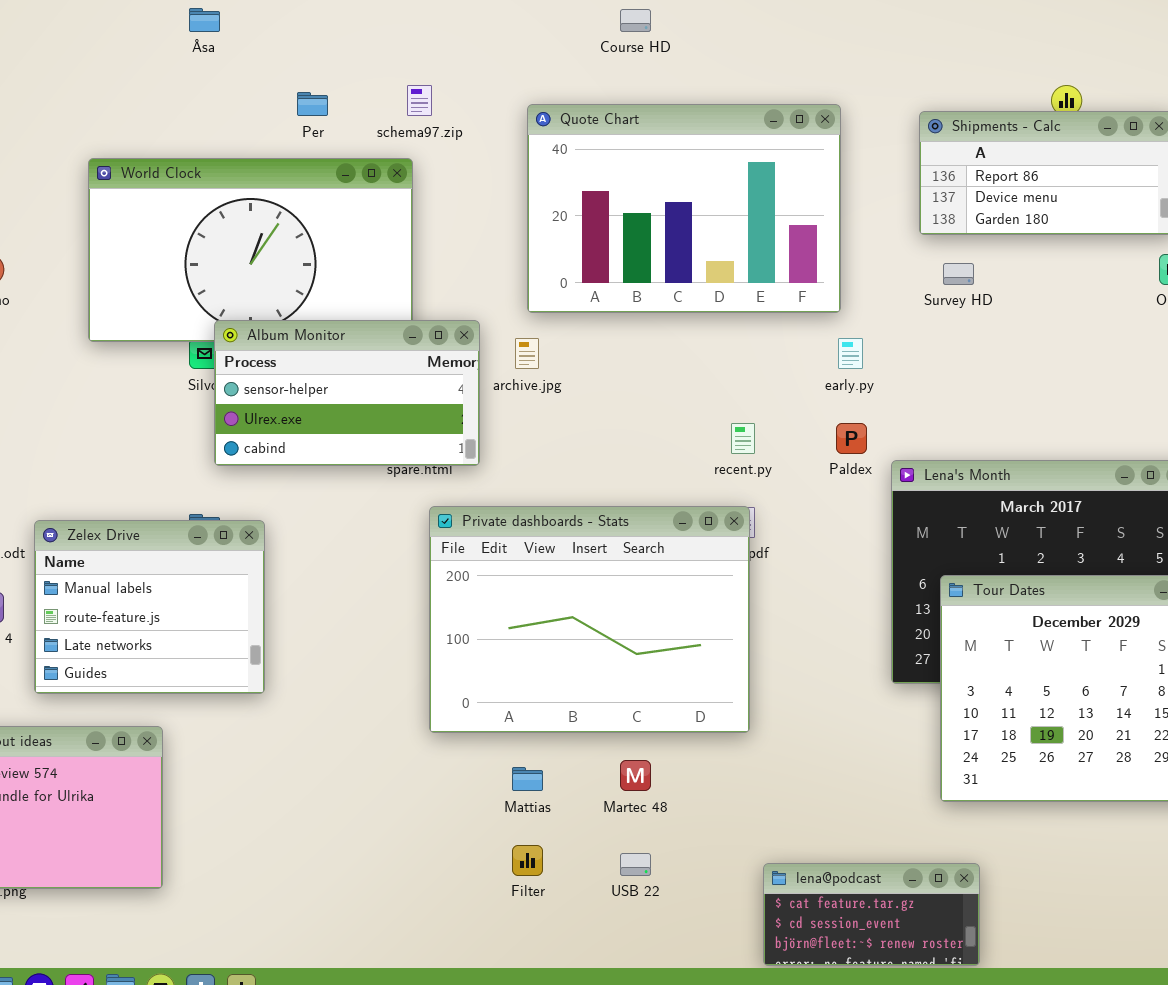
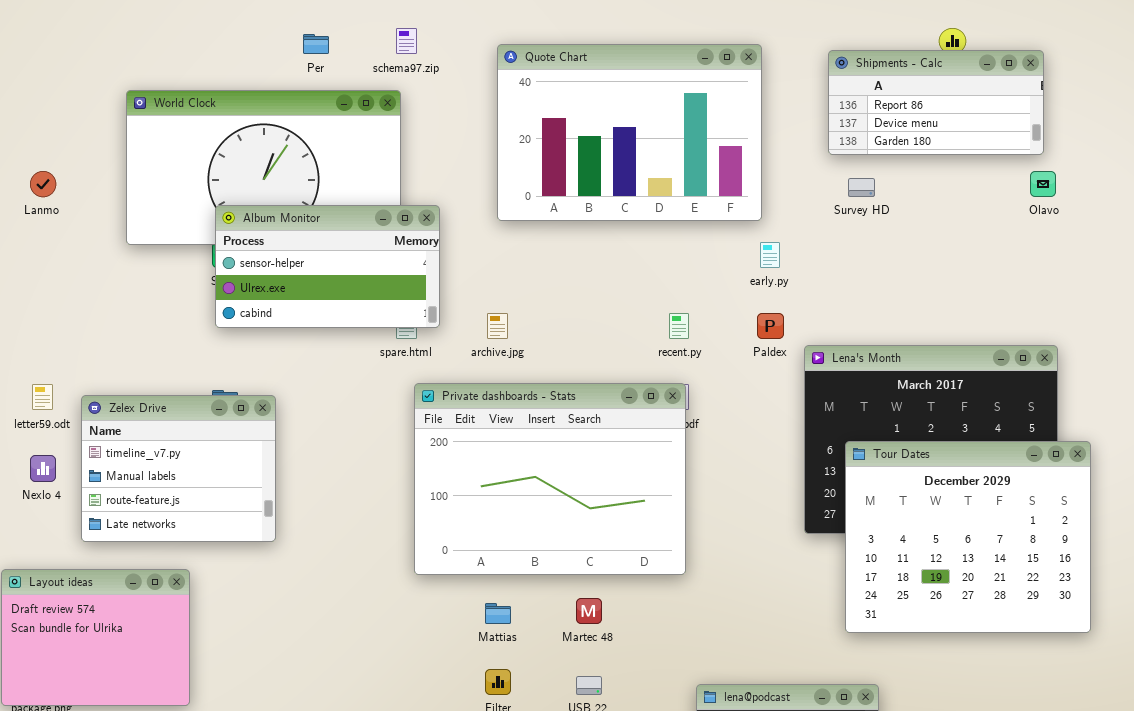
Album Monitor: [214,320,480,466] -> [215,205,440,328], moved
archive.jpg: [515,338,539,369] -> [487,313,508,339], moved
Zelex Drive: [34,520,265,694] -> [81,395,276,542], scrolled up 1 row

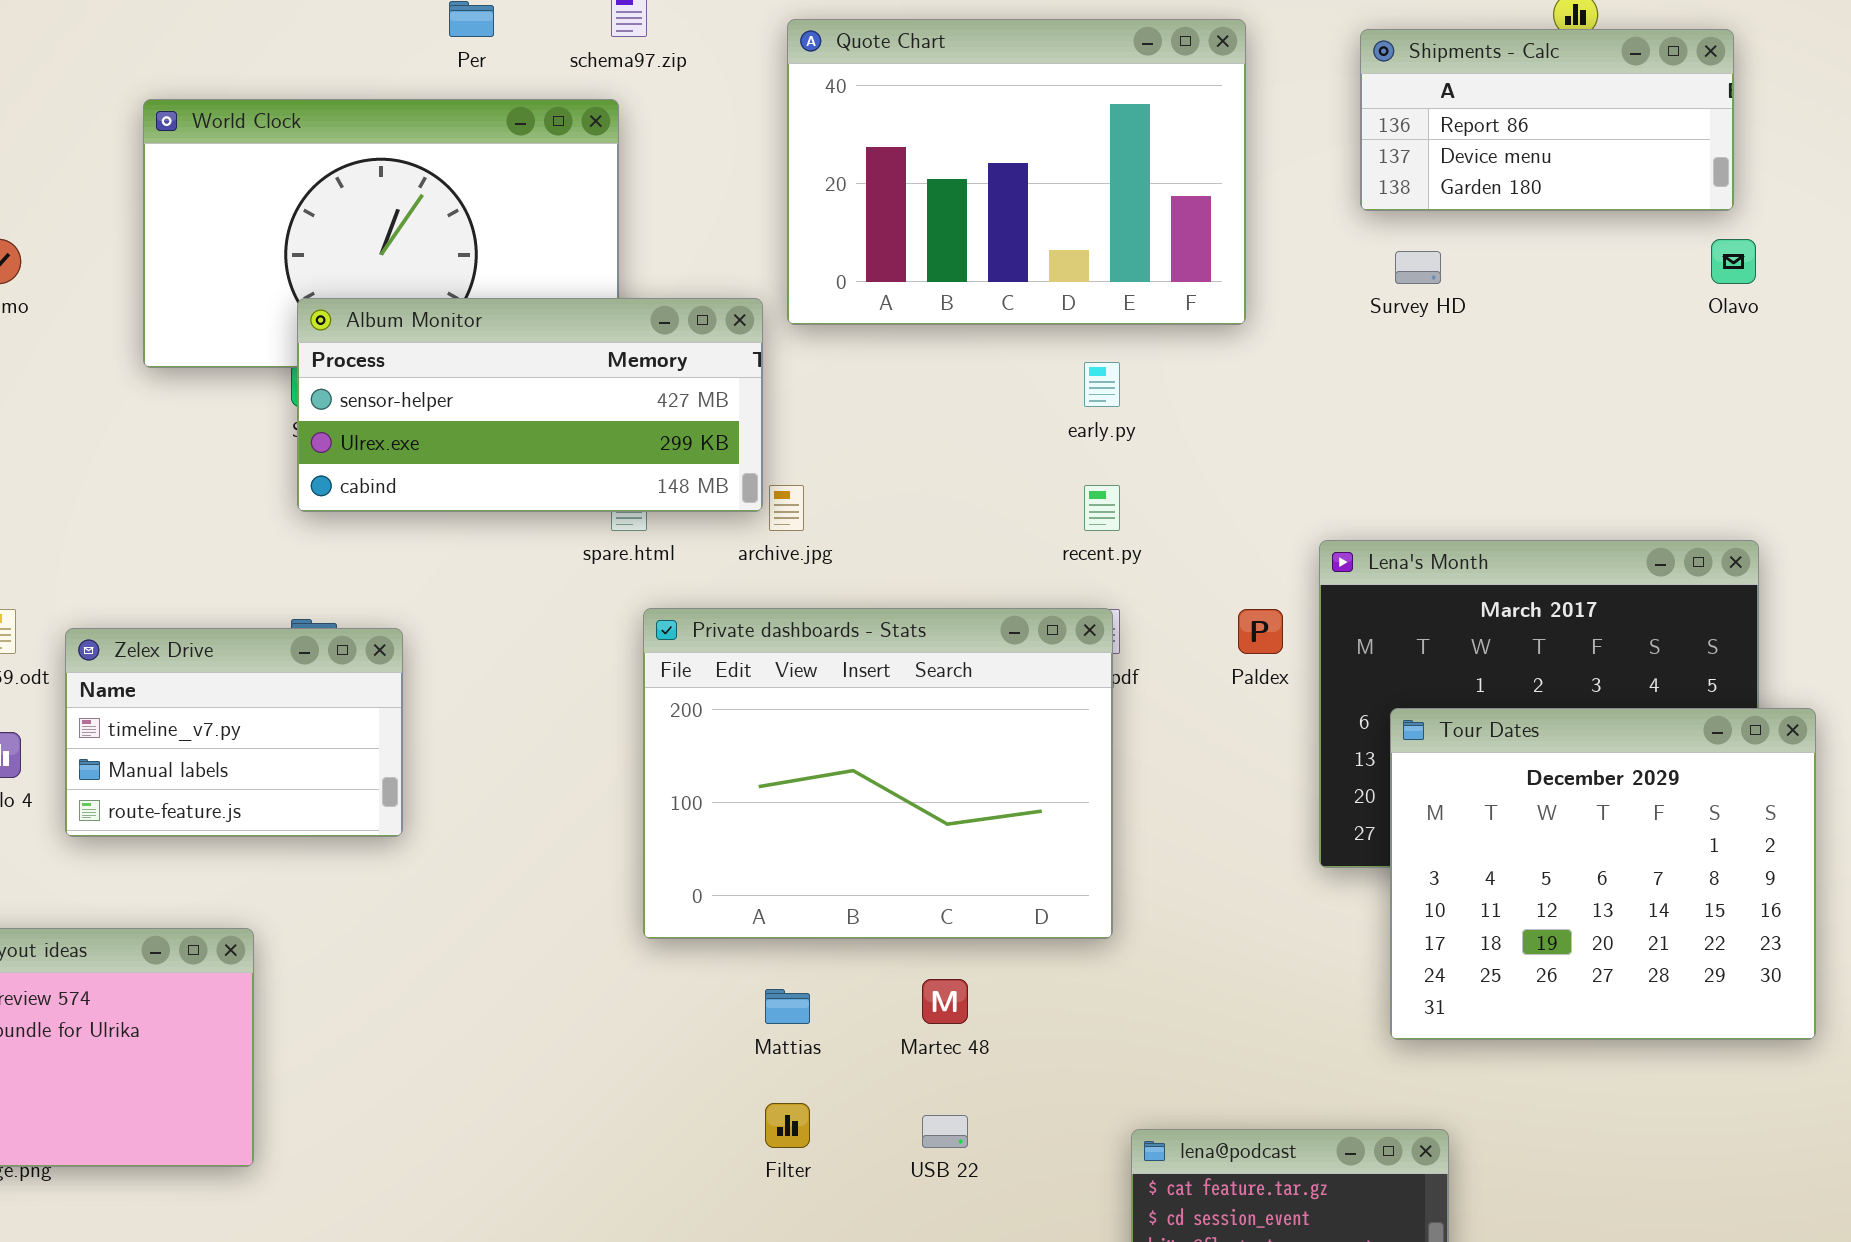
Album Monitor: [215,205,440,328] -> [297,298,763,512], resized
early.py: [760,242,780,268] -> [1084,362,1120,407], moved
Paldex: [757,313,784,339] -> [1238,609,1283,654], moved
Zelex Drive: [81,395,276,542] -> [65,628,403,837], resized

